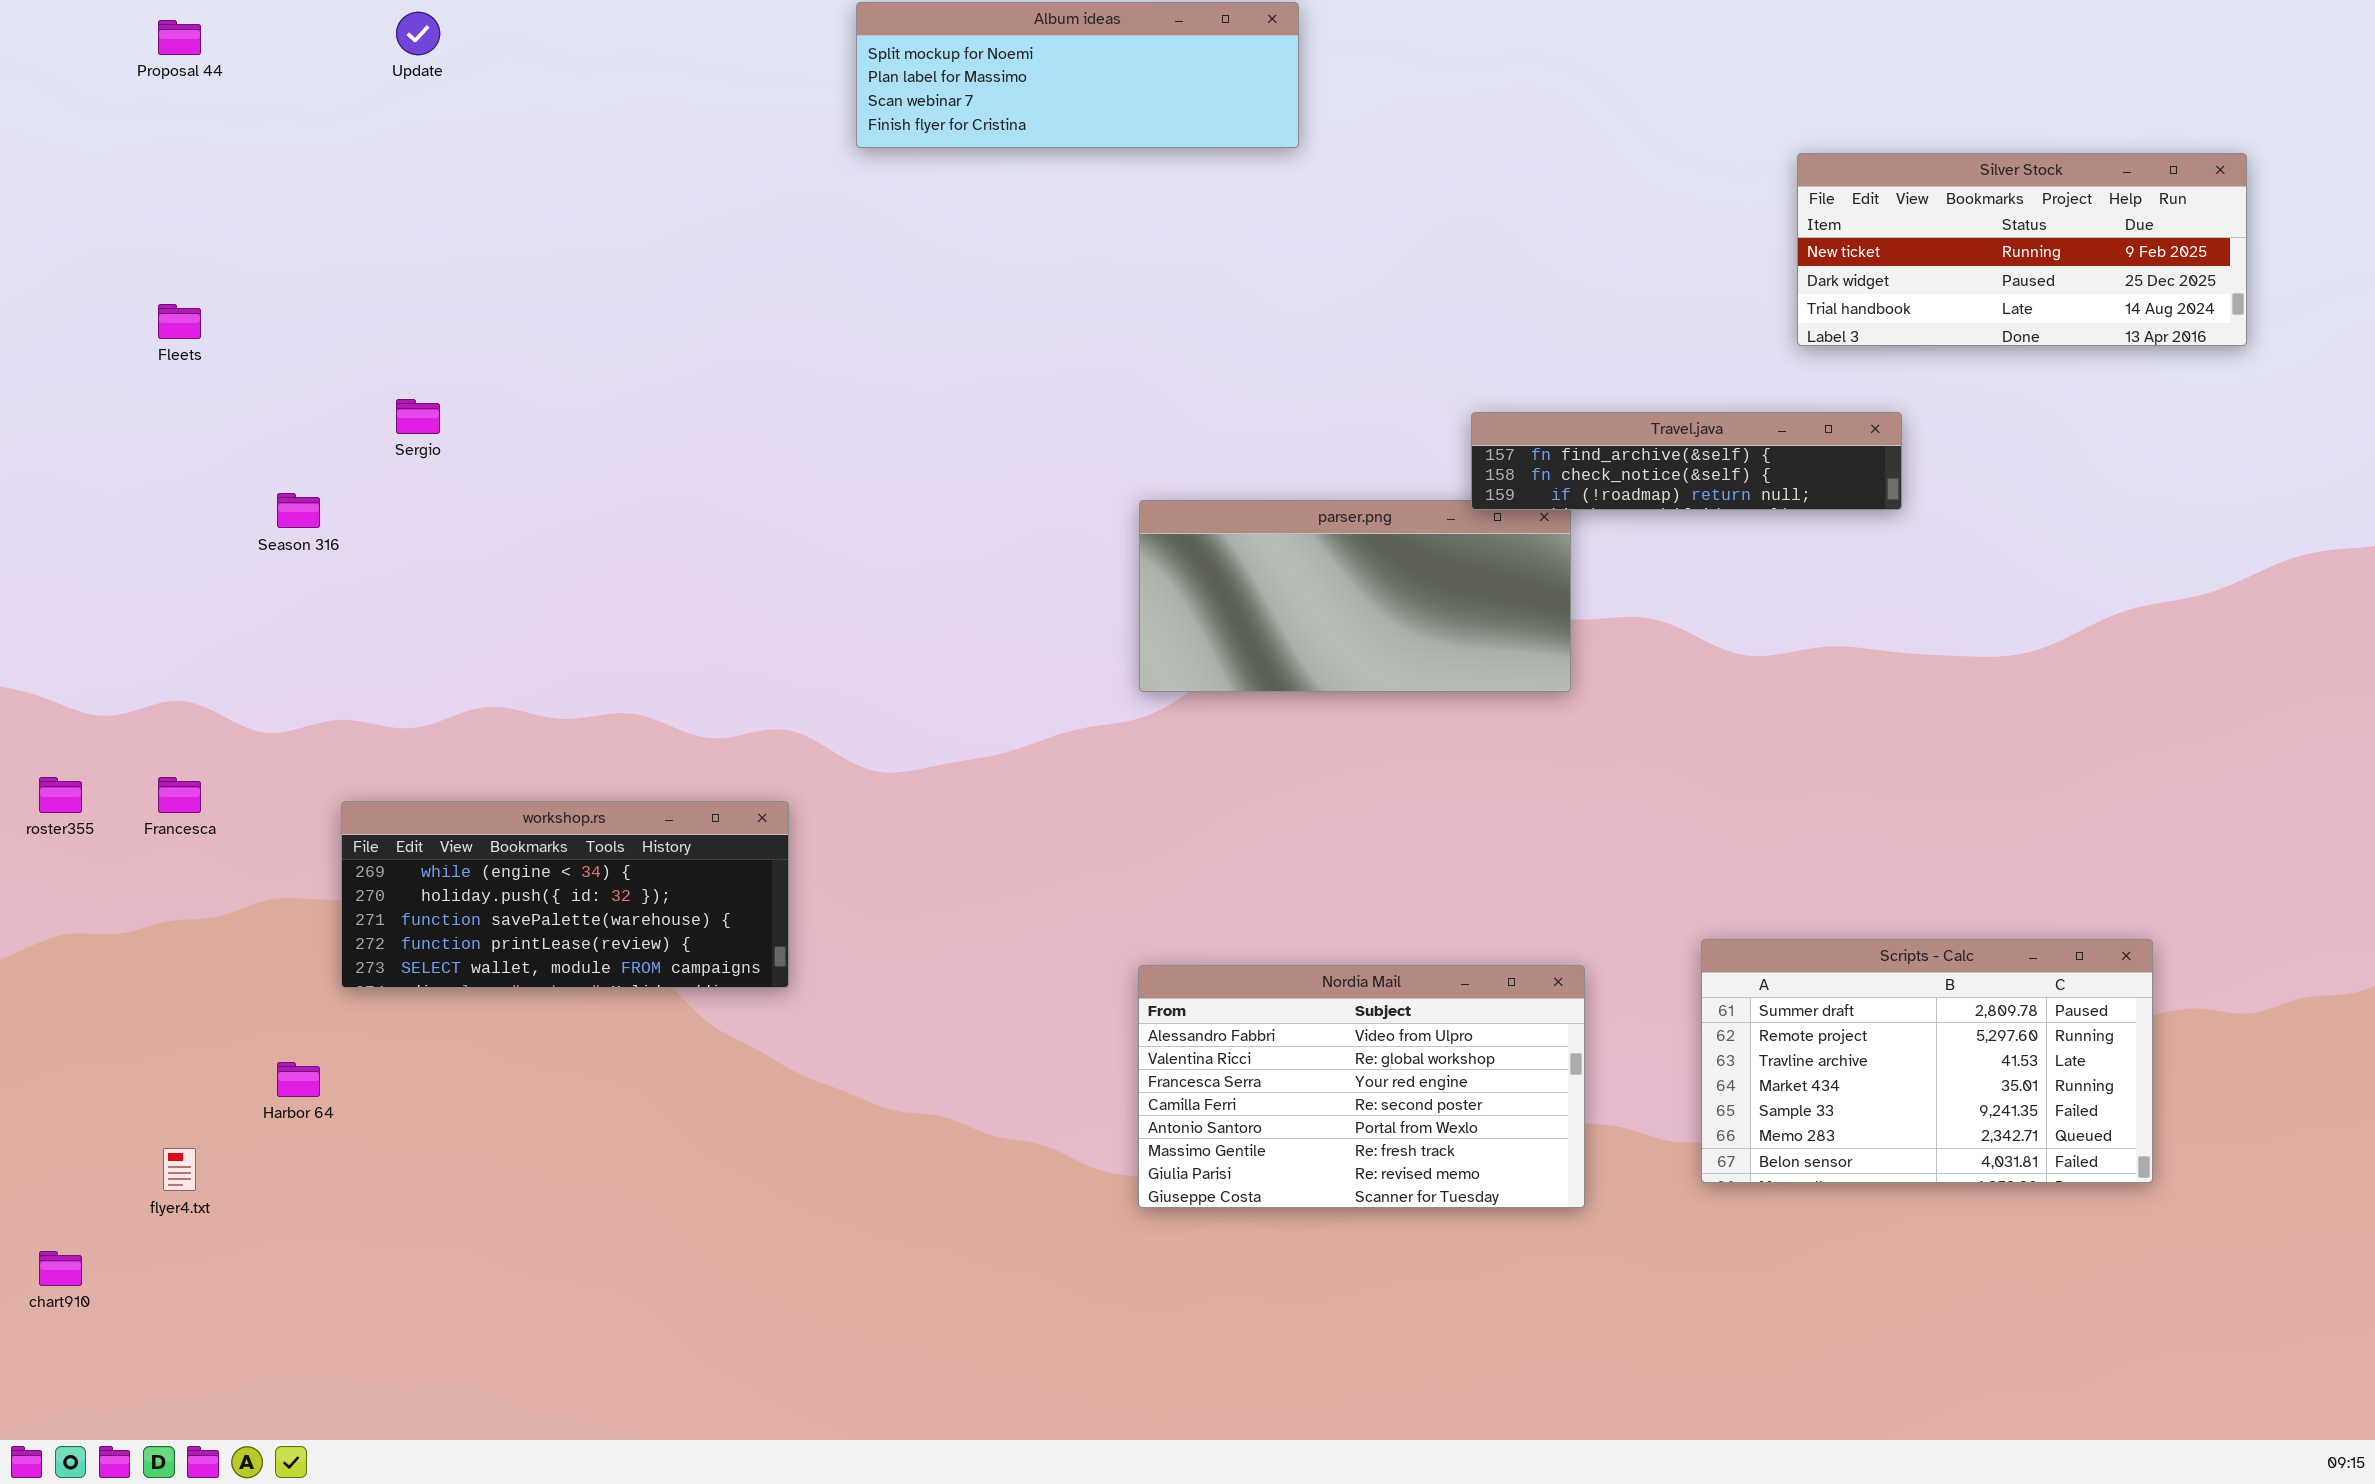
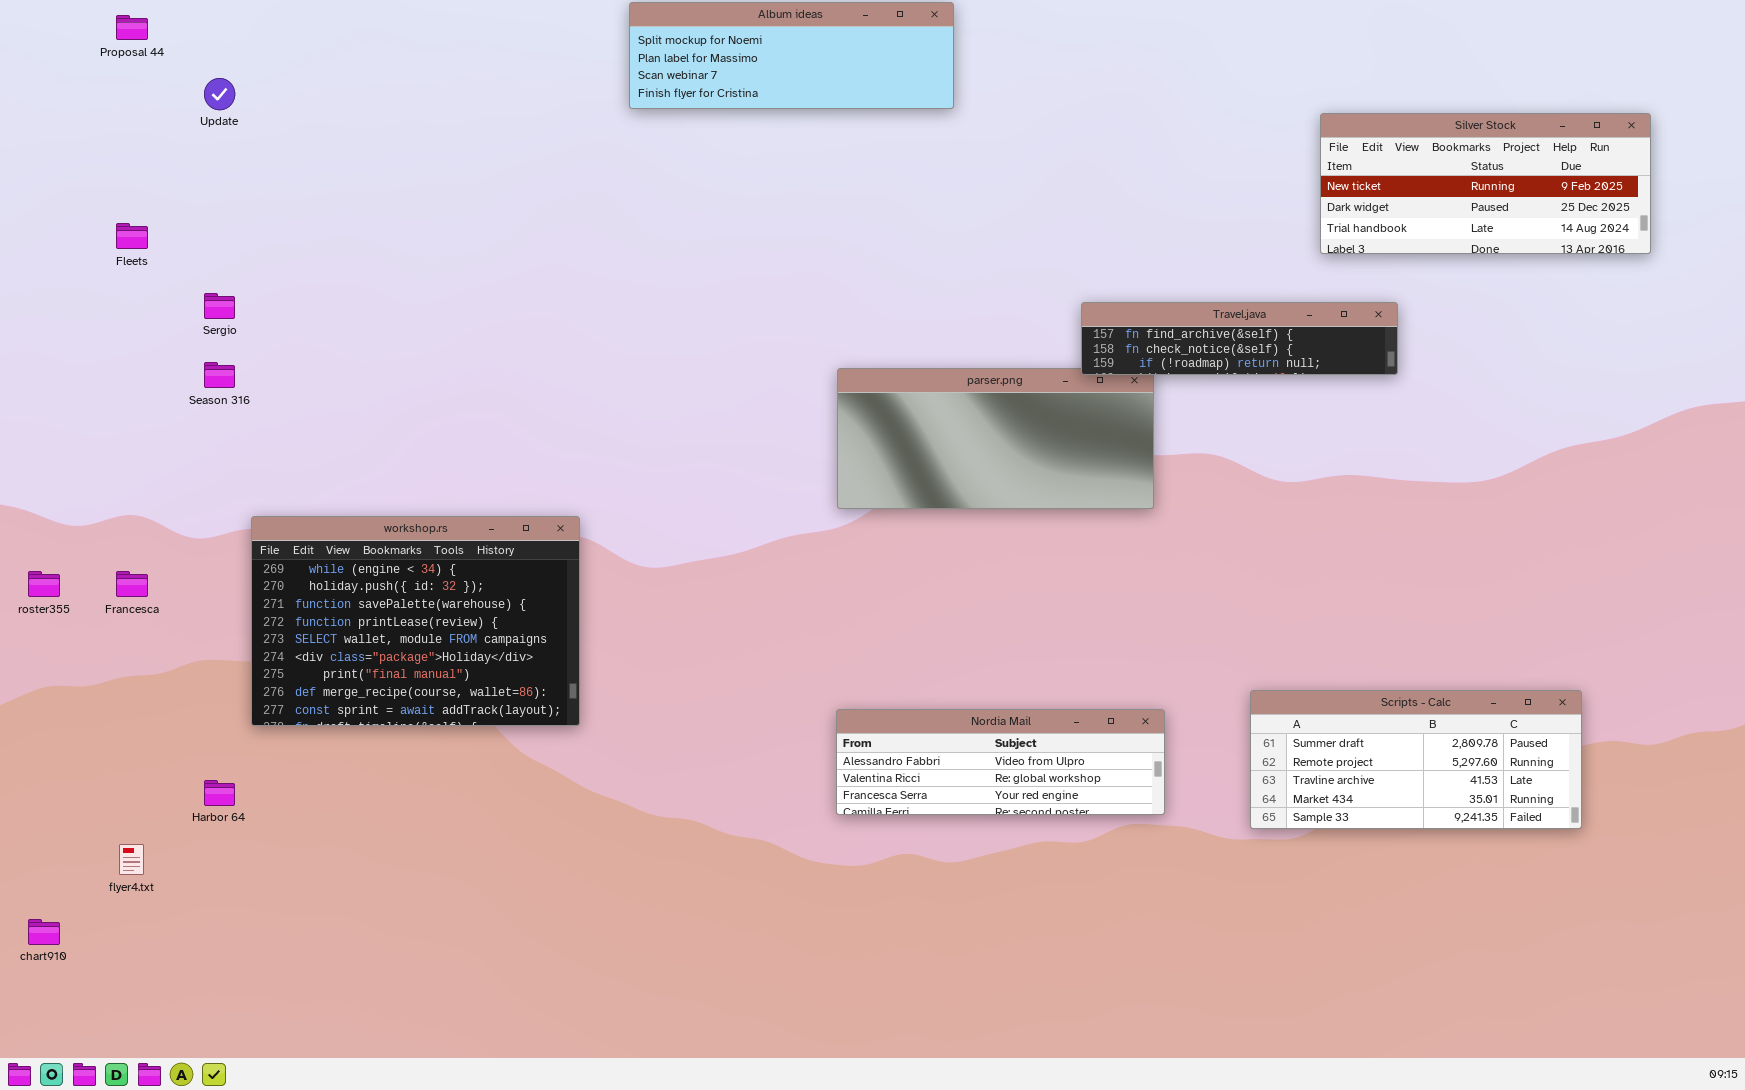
Update: [396,12,440,55] -> [204,78,235,110], moved
Sergio: [396,399,440,434] -> [204,293,235,319], moved
workshop.rs: [341,801,789,988] -> [251,516,580,726], resized
Scripts - Calc: [1701,939,2153,1183] -> [1250,690,1582,829], resized
Nordia Mail: [1138,965,1585,1208] -> [836,709,1165,815], resized

